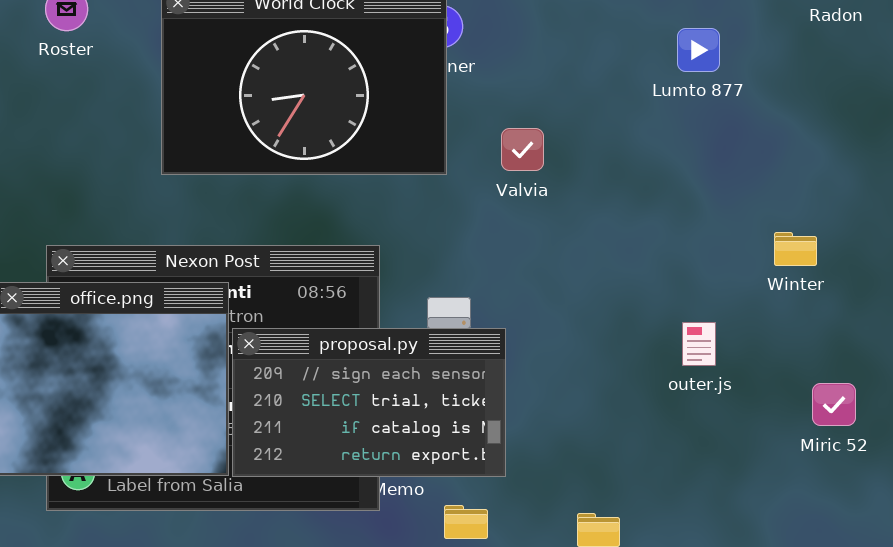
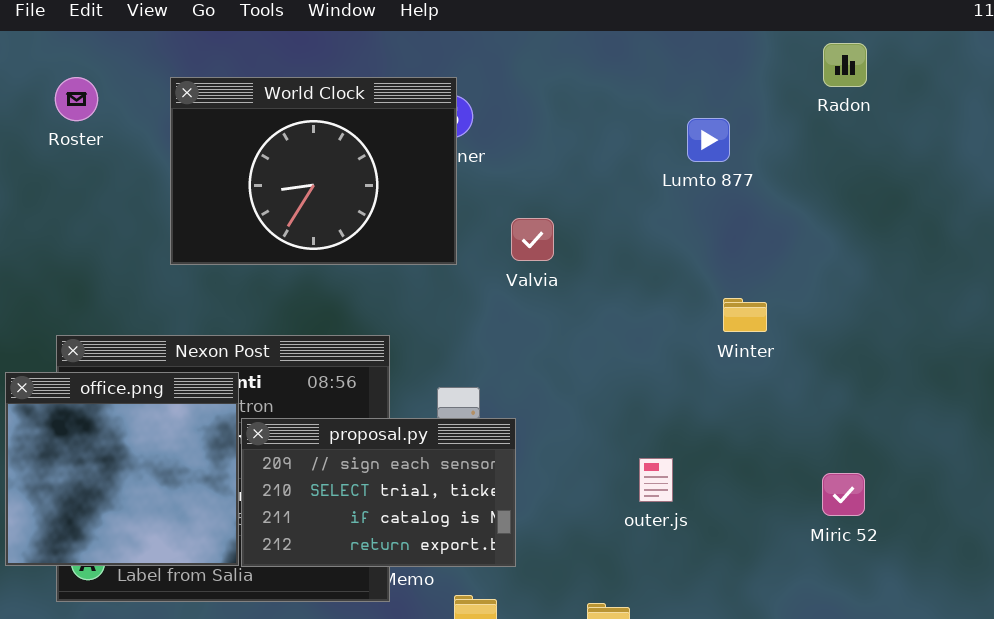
Winter: [774,232,817,266] -> [723,298,767,332], moved
outer.js: [682,322,716,366] -> [639,458,673,502], moved

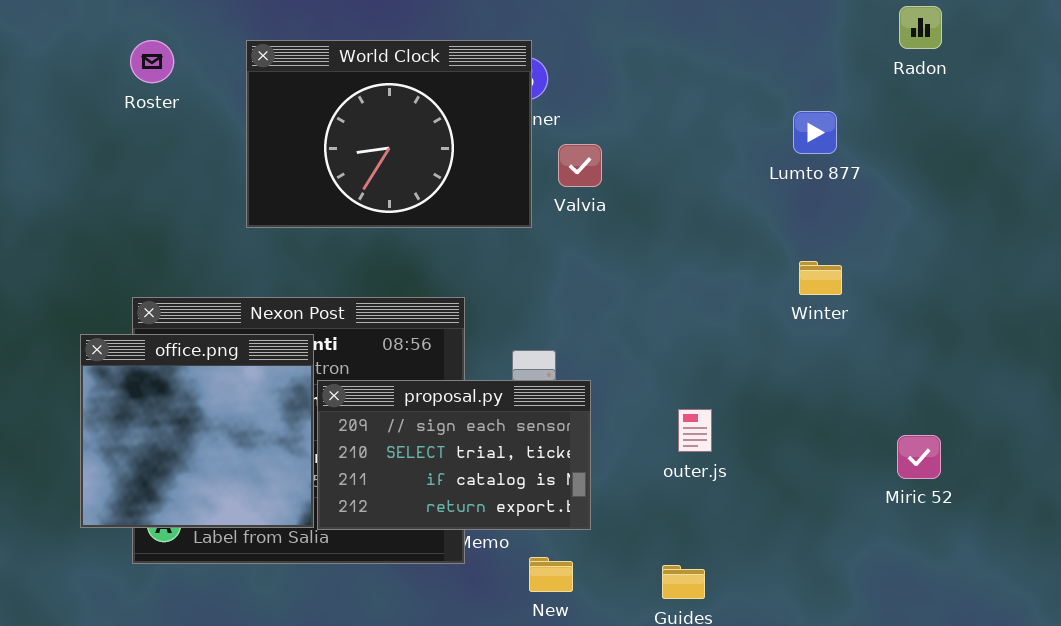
Lumto 877: [687,118,730,162] -> [793,111,837,154], moved
Valvia: [511,218,554,261] -> [558,144,602,187], moved
outer.js: [639,458,673,502] -> [678,409,712,452], moved

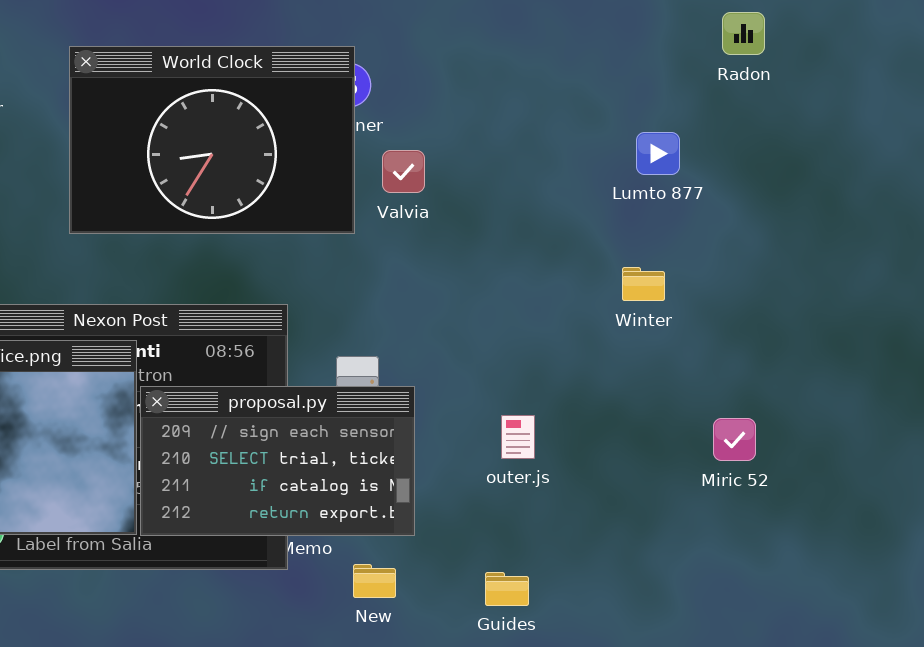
Lumto 877: [793,111,837,154] -> [636,132,680,175], moved
Miric 52: [897,435,941,479] -> [713,418,756,461], moved

